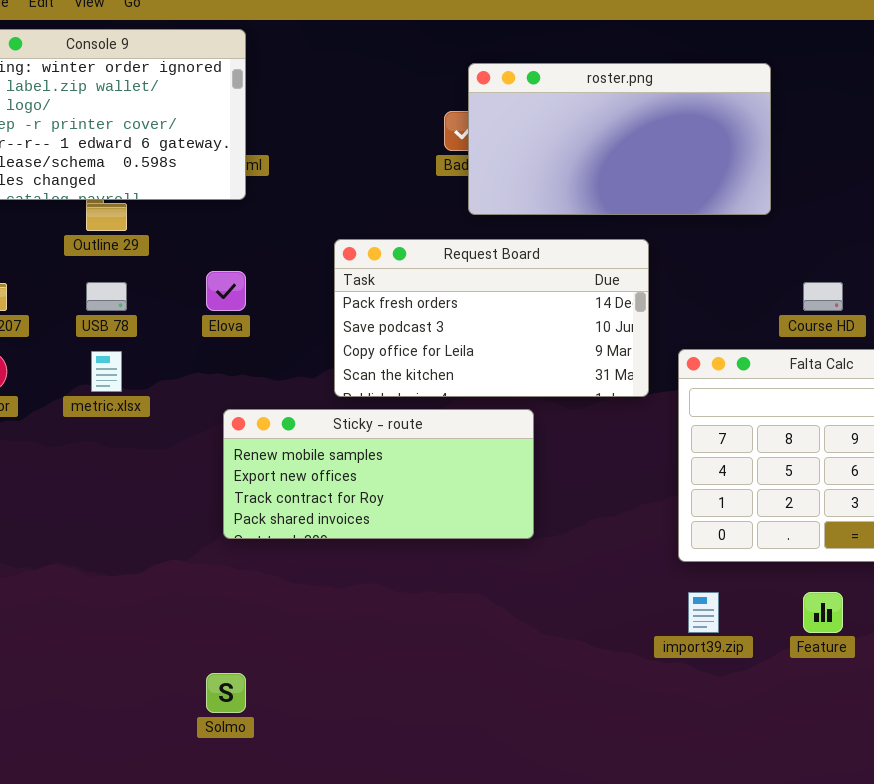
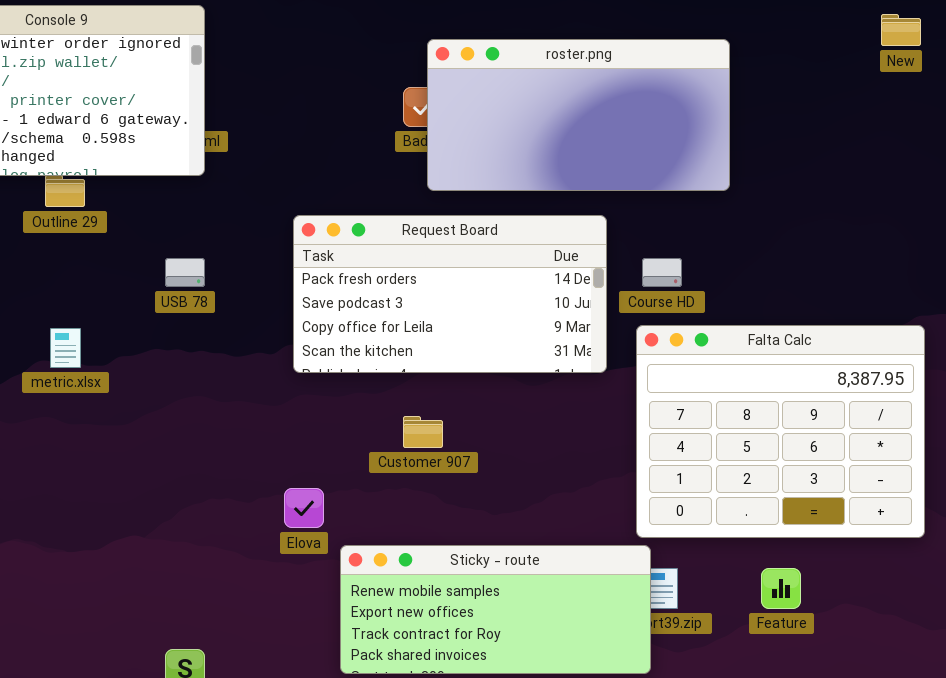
Elova: [206,271,246,311] -> [284,488,324,528], moved
USB 78: [86,282,127,311] -> [165,258,205,287], moved
Course HD: [803,282,843,311] -> [642,258,682,287], moved
Sticky - route: [223,409,534,539] -> [340,545,651,674], moved

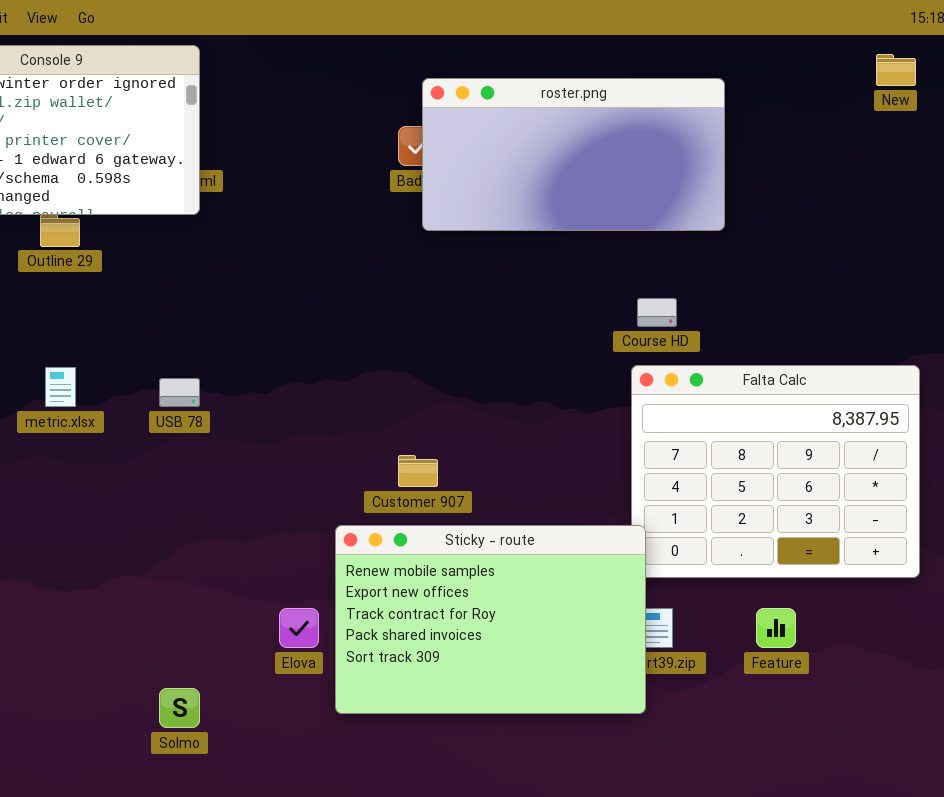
Request Board: [293,215,607,373] -> none, closed
USB 78: [165,258,205,287] -> [159,378,200,407], moved
Elova: [284,488,324,528] -> [279,608,319,648], moved
Sticky - route: [340,545,651,674] -> [335,525,646,714], resized

